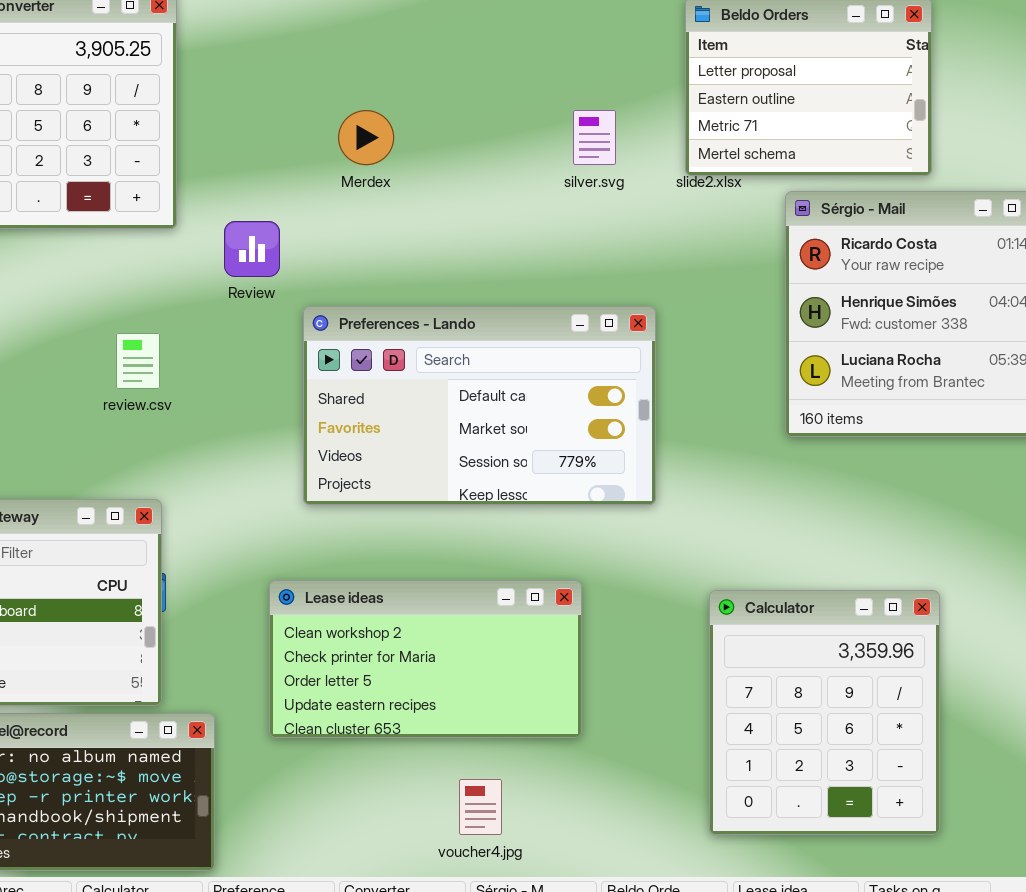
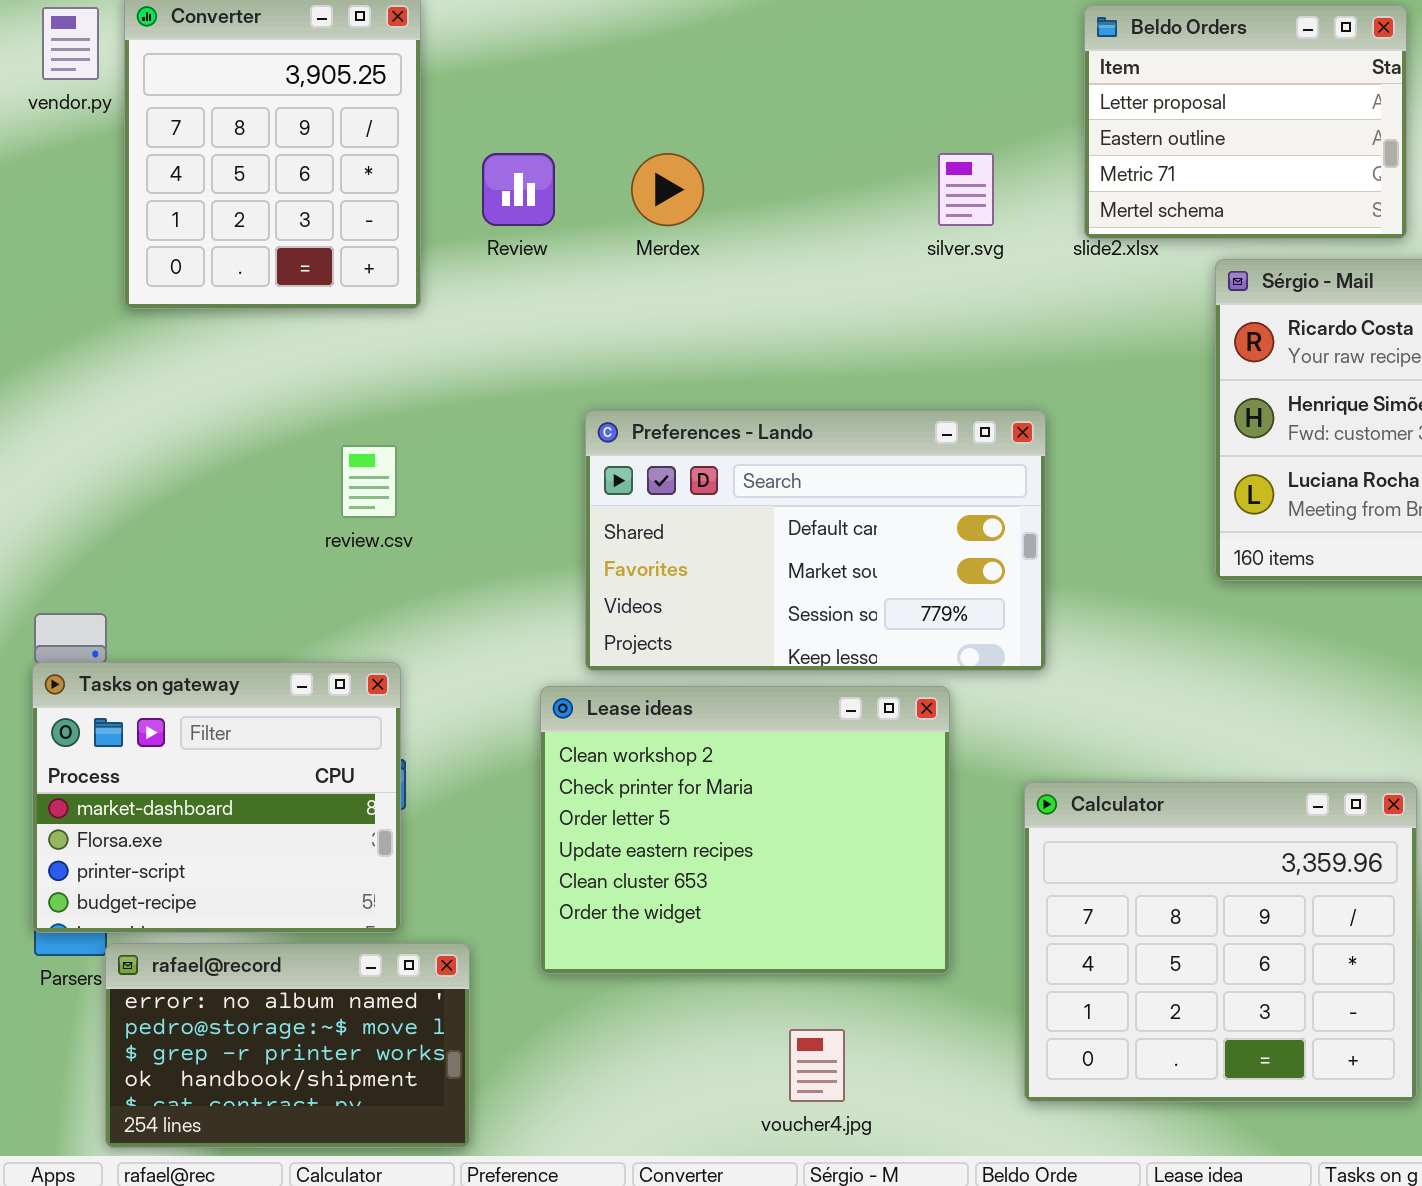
Review: [224,221,280,277] -> [482,153,555,226], moved
Lease ideas: [269,580,582,738] -> [540,686,950,974], resized
Calculator: [709,590,940,835] -> [1024,782,1417,1102], resized

